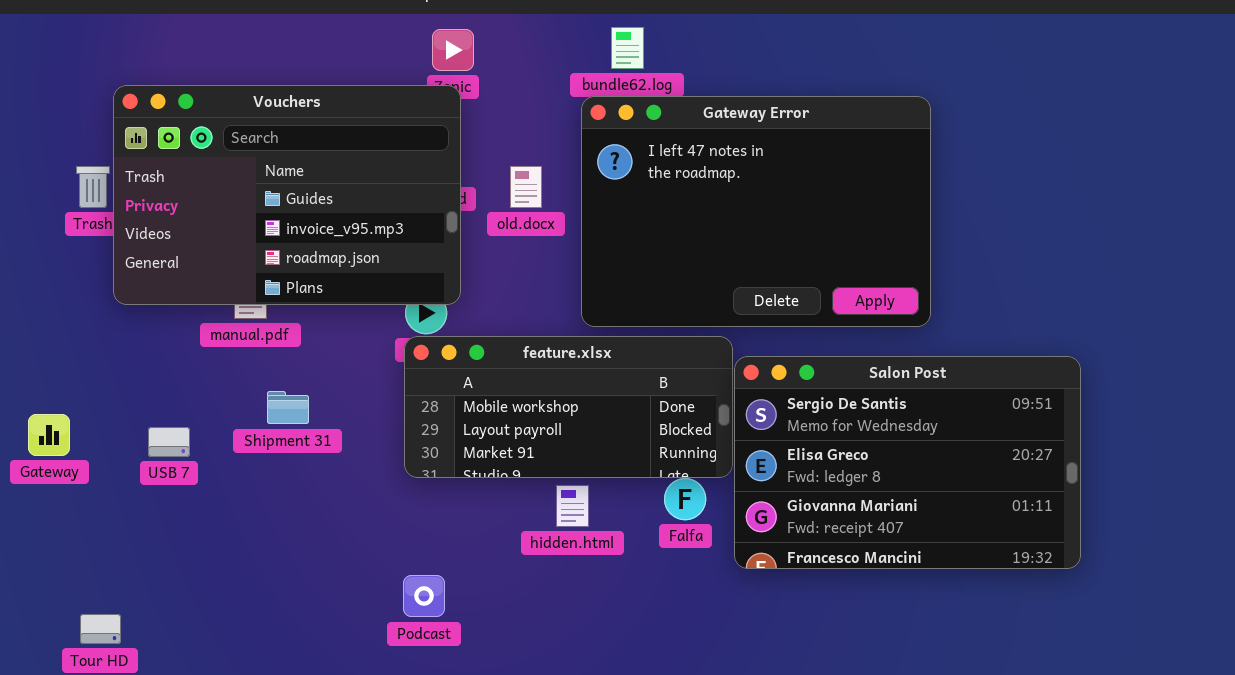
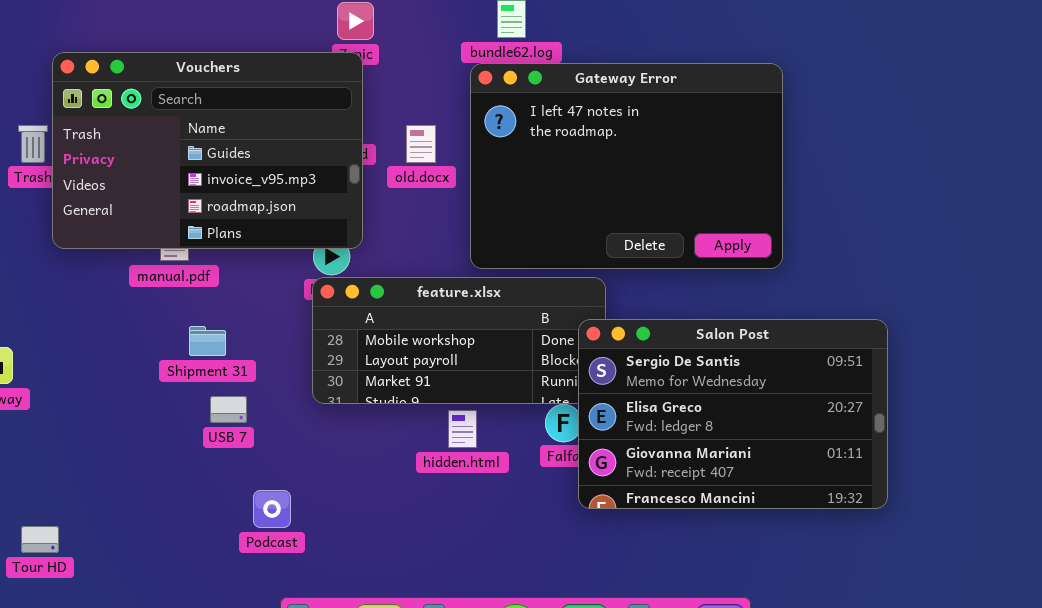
Salon Post: [734,356,1081,569] -> [578,319,888,509], moved
USB 7: [148,427,190,457] -> [210,396,247,423], moved
Podcast: [403,575,445,617] -> [253,490,291,528], moved

